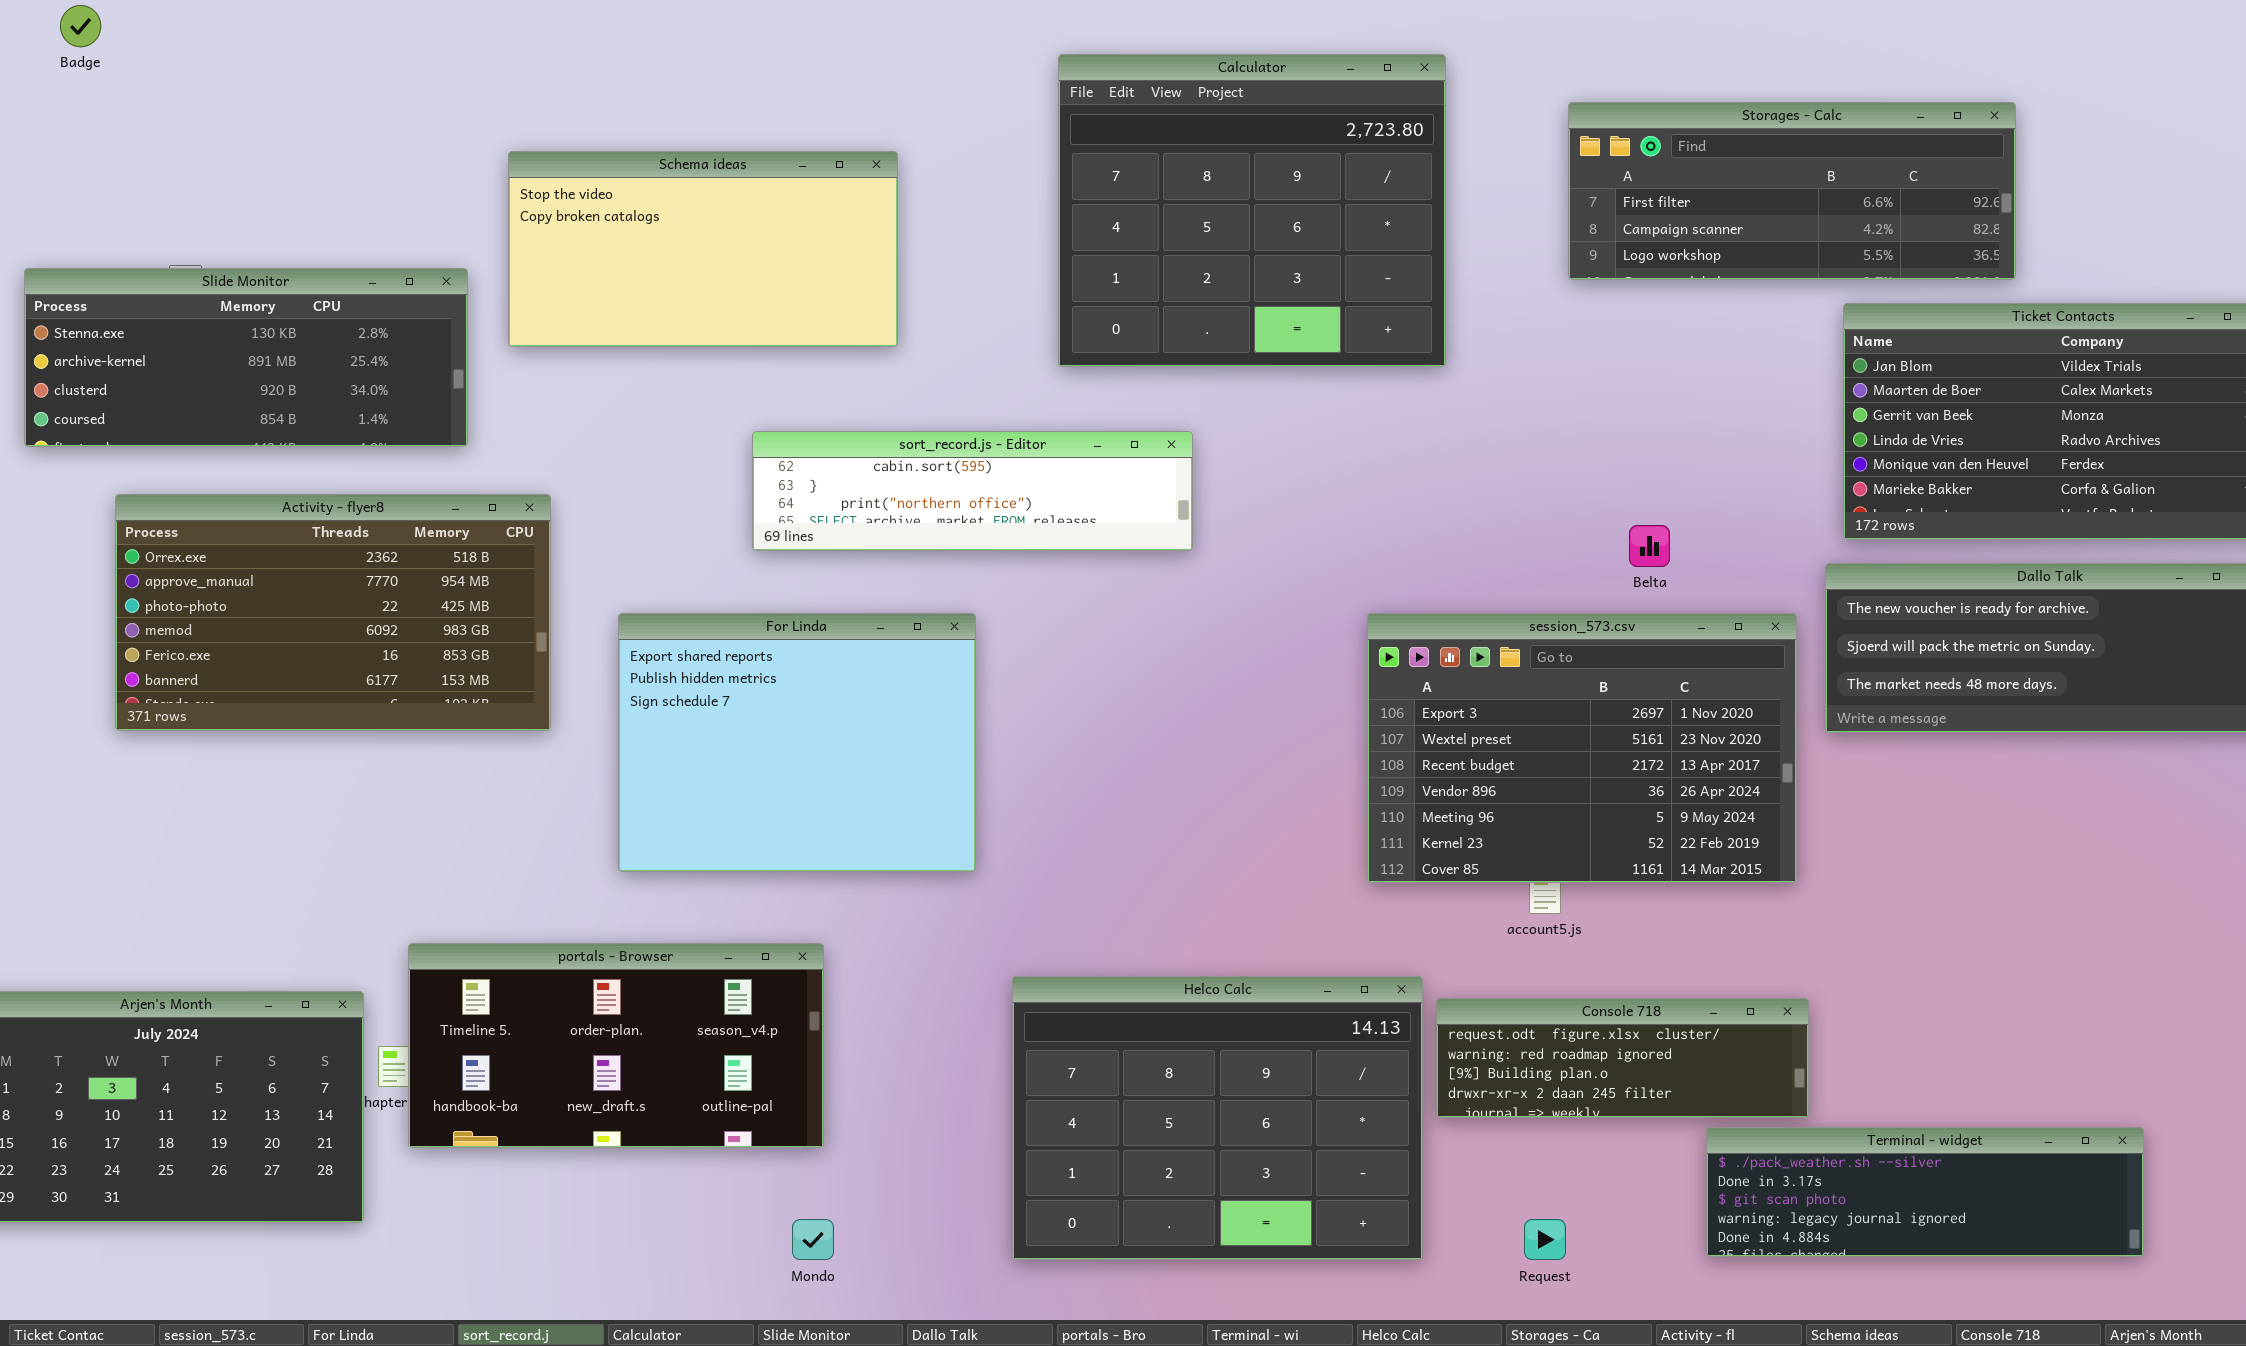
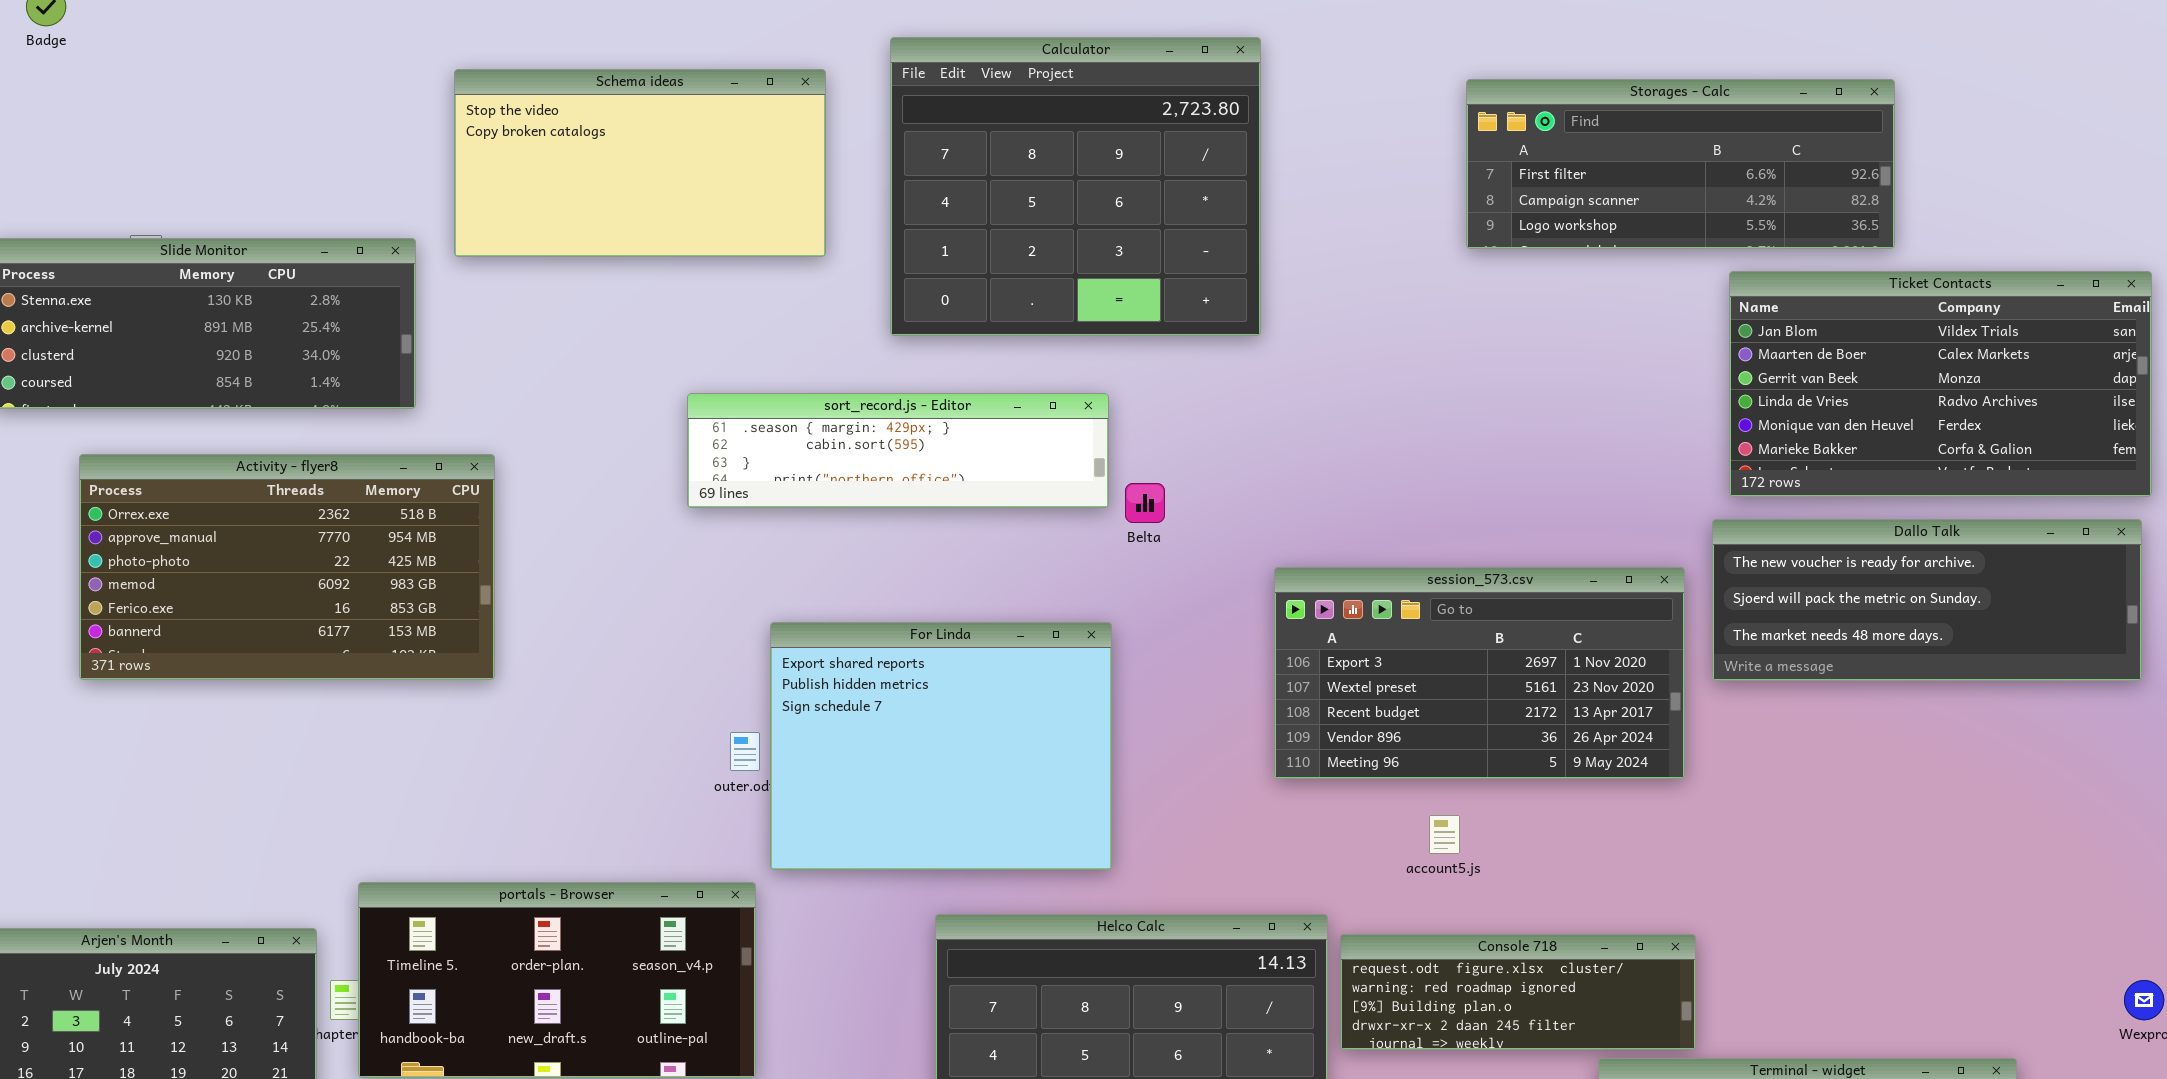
Calculator: [1058,54,1446,367] -> [890,37,1261,336], moved
Schema ideas: [508,151,898,347] -> [454,69,826,257], moved
sort_record.js - Editor: [752,431,1193,551] -> [687,393,1109,508], scrolled up 1 row
Belta: [1629,525,1670,567] -> [1125,483,1165,523], moved
For Linda: [618,613,976,872] -> [770,622,1112,870], moved
session_573.csv: [1367,613,1797,883] -> [1274,567,1685,779], resized

